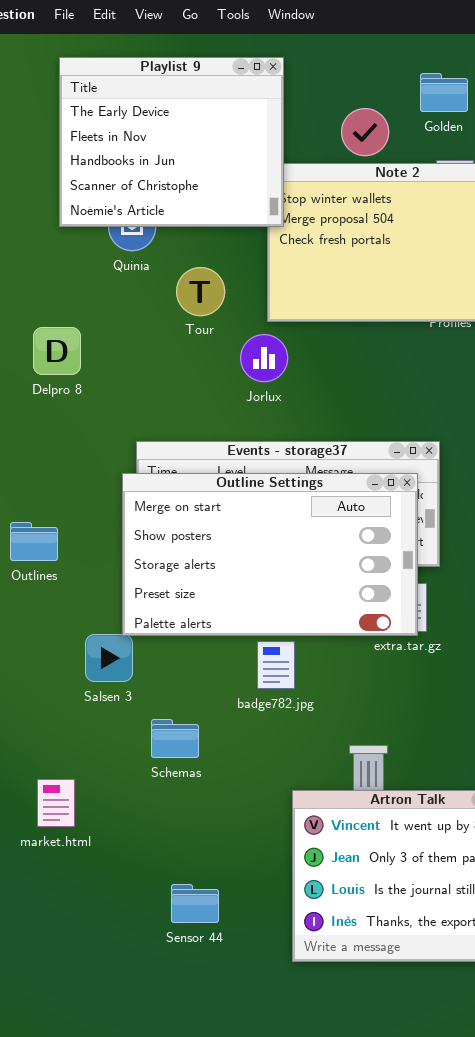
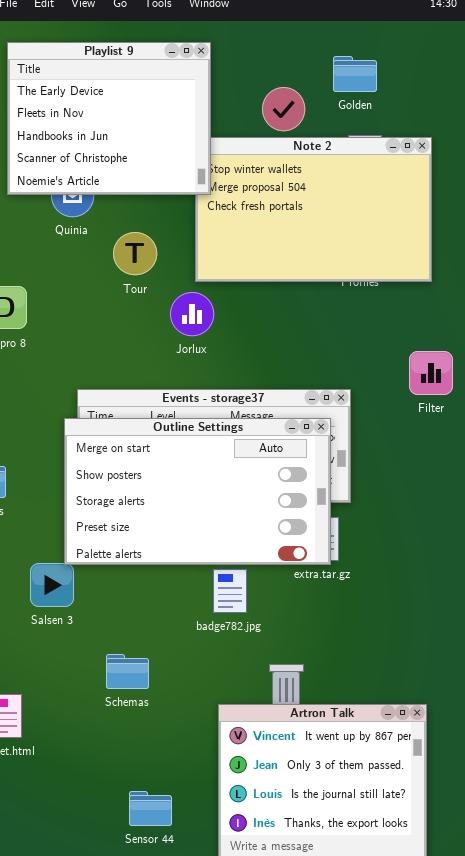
badge782.jpg: [257,641,295,689] -> [213,569,247,613], moved
Schemas: [151,719,199,758] -> [106,654,149,689], moved
Sensor 44: [171,884,219,923] -> [129,791,172,826], moved

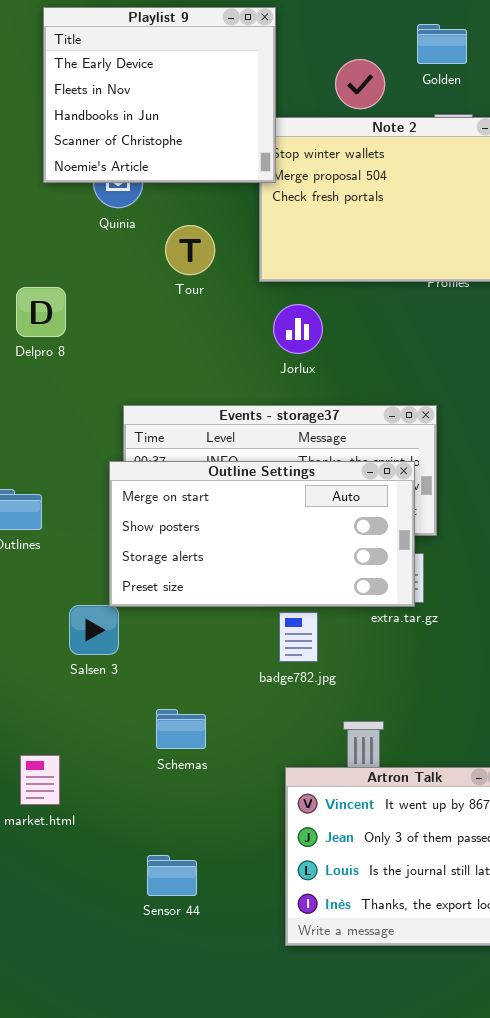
Jorlux: [170,292,214,336] -> [273,304,323,354], moved
Outline Settings: [64,418,331,565] -> [109,461,415,607], resized
Sensor 44: [129,791,172,826] -> [147,855,197,896], moved

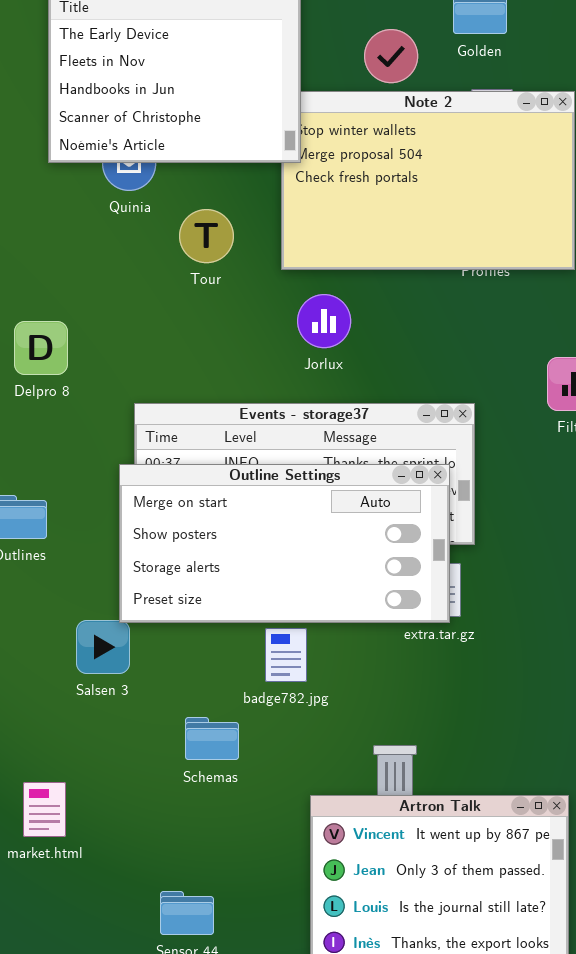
Delpro 8: [16,287,66,337] -> [14,321,68,375], moved
badge782.jpg: [279,612,318,662] -> [265,628,307,682], moved
Schemas: [156,709,206,749] -> [185,717,239,760], moved

